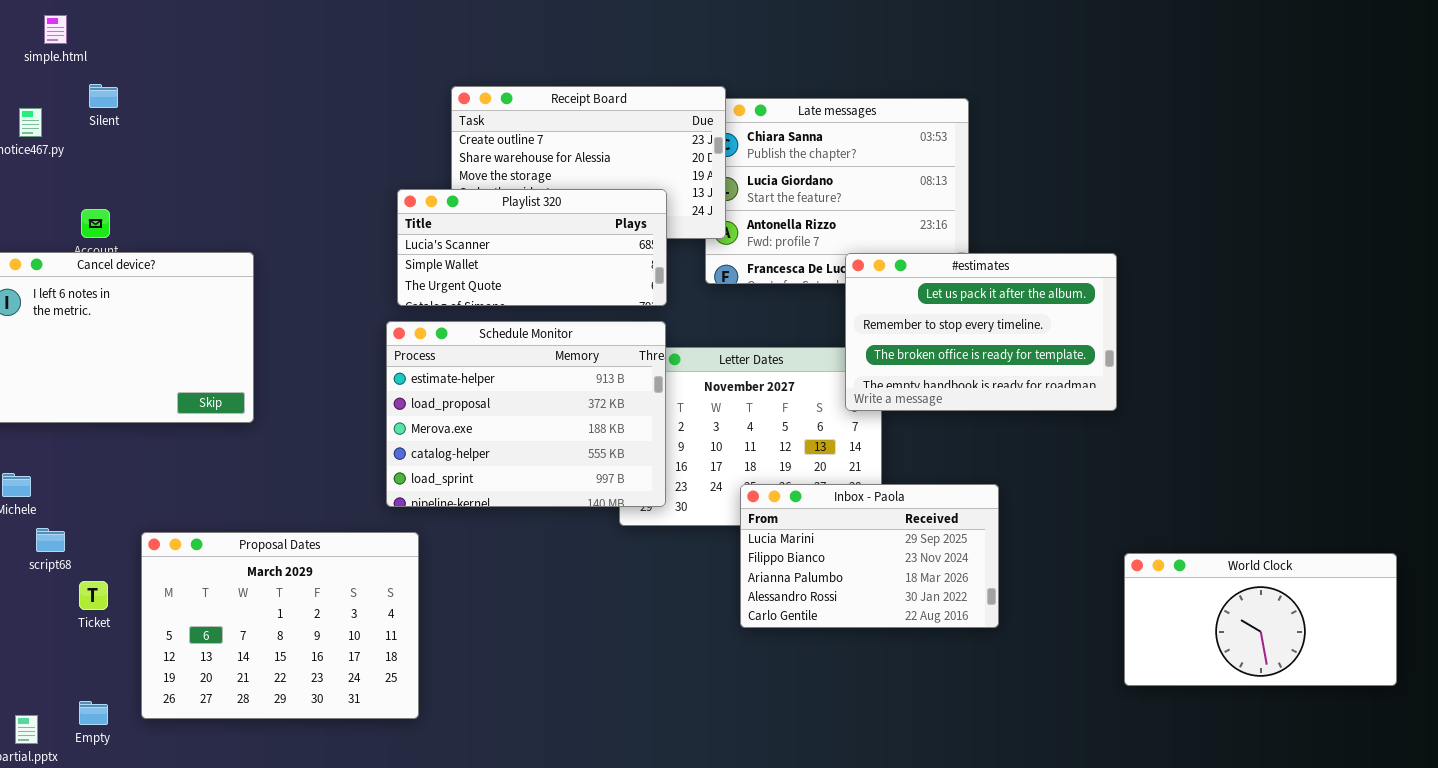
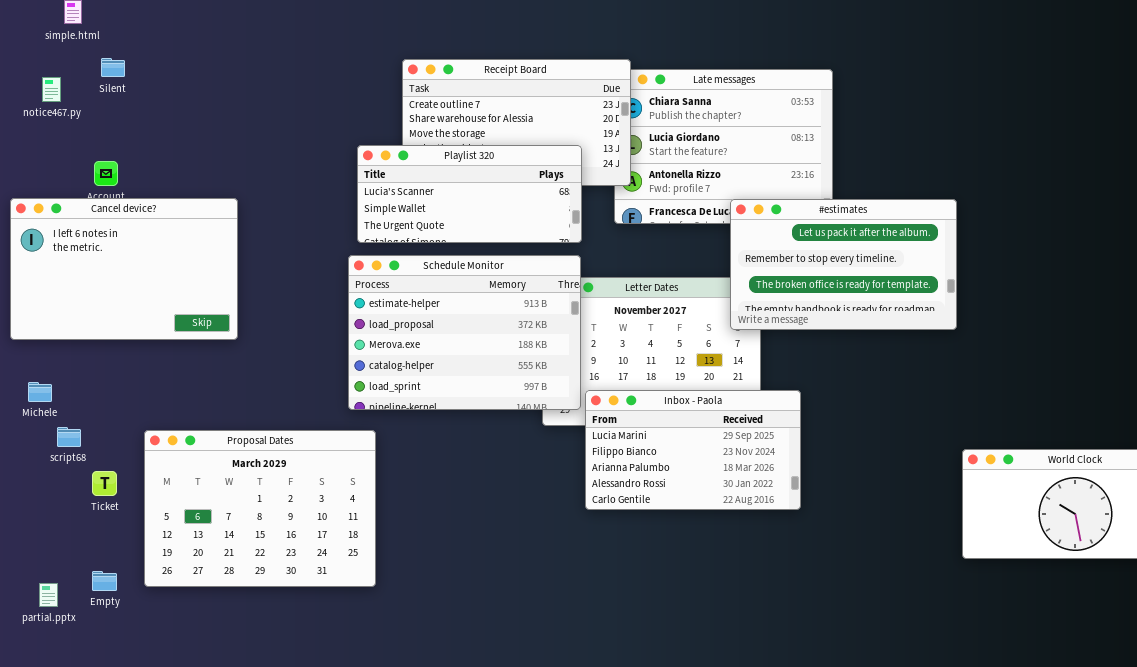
Inbox - Paola: [740,484,999,628] -> [585,390,801,510], moved

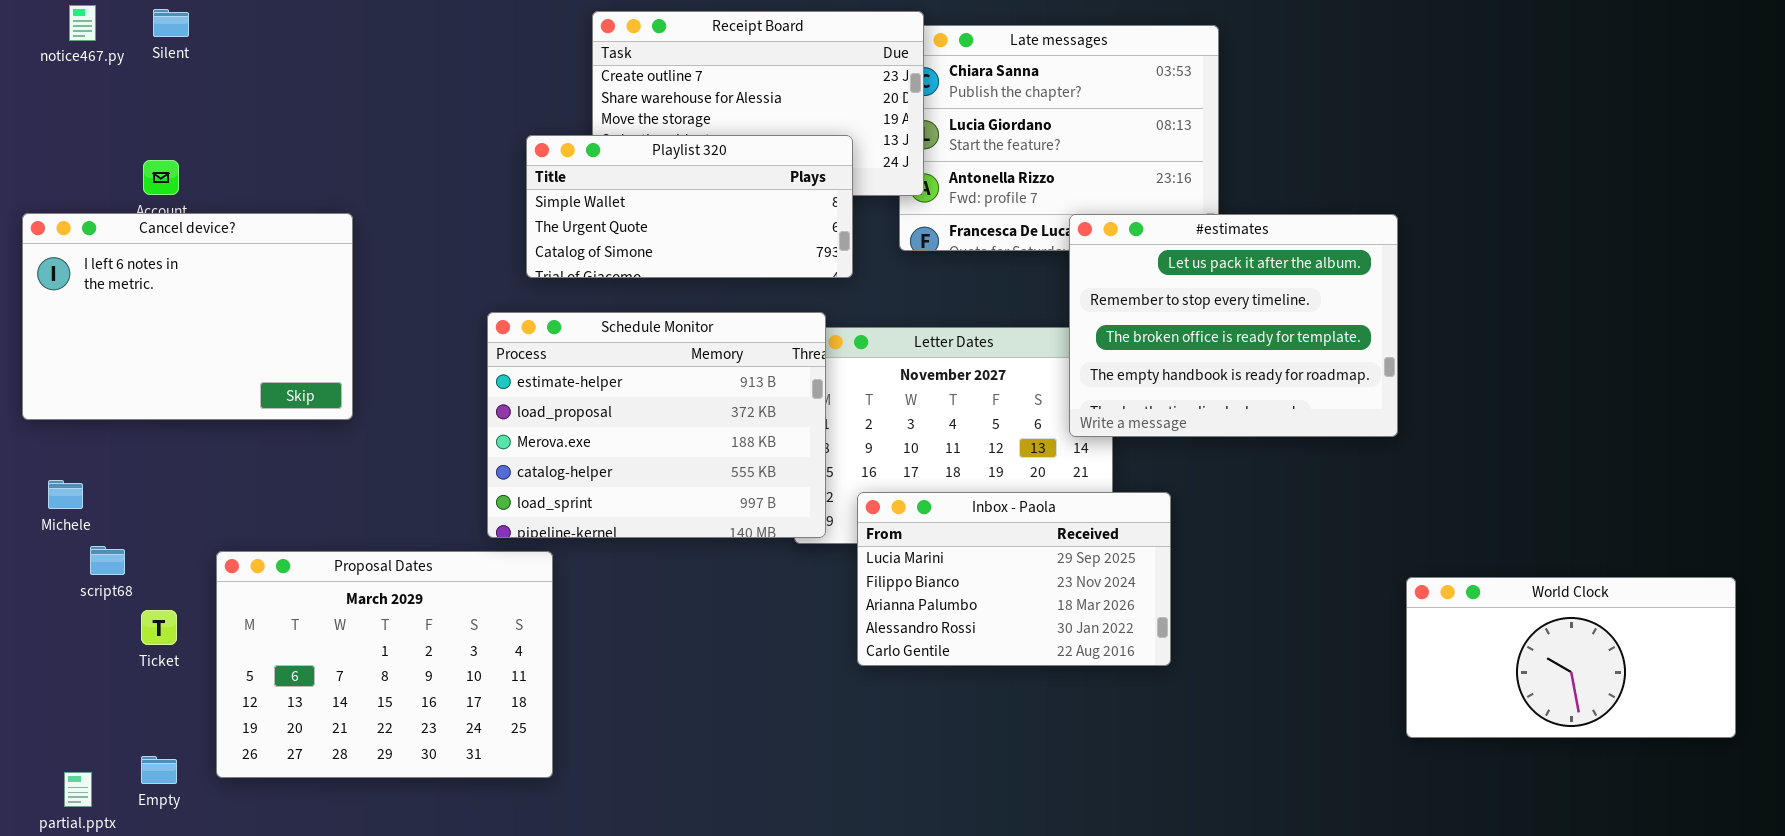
notice467.py: [42,77,61,102] -> [69,5,96,41], moved
Playlist 320: [357,145,582,243] -> [526,135,853,278], scrolled down 1 row
#estimates: [730,199,957,330] -> [1069,214,1398,437], resized
Schedule Monitor: [348,255,581,410] -> [487,312,826,538], moved

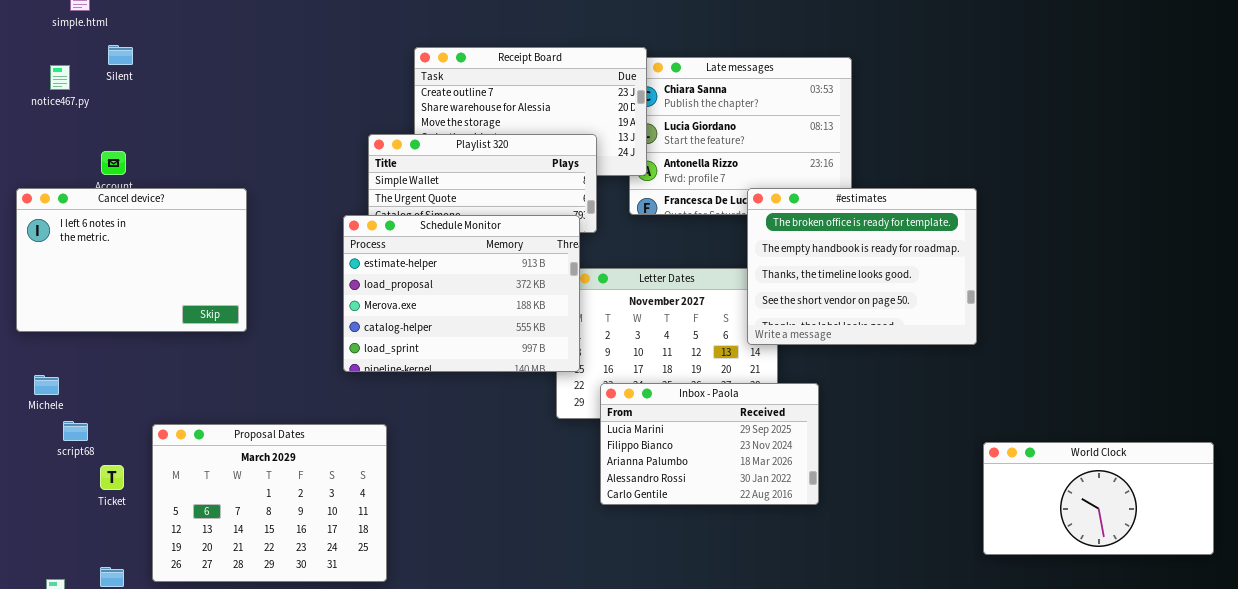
notice467.py: [69,5,96,41] -> [50,65,70,90], moved
#estimates: [1069,214,1398,437] -> [747,188,977,345], scrolled down 2 rows
Schedule Monitor: [487,312,826,538] -> [343,215,580,372], moved

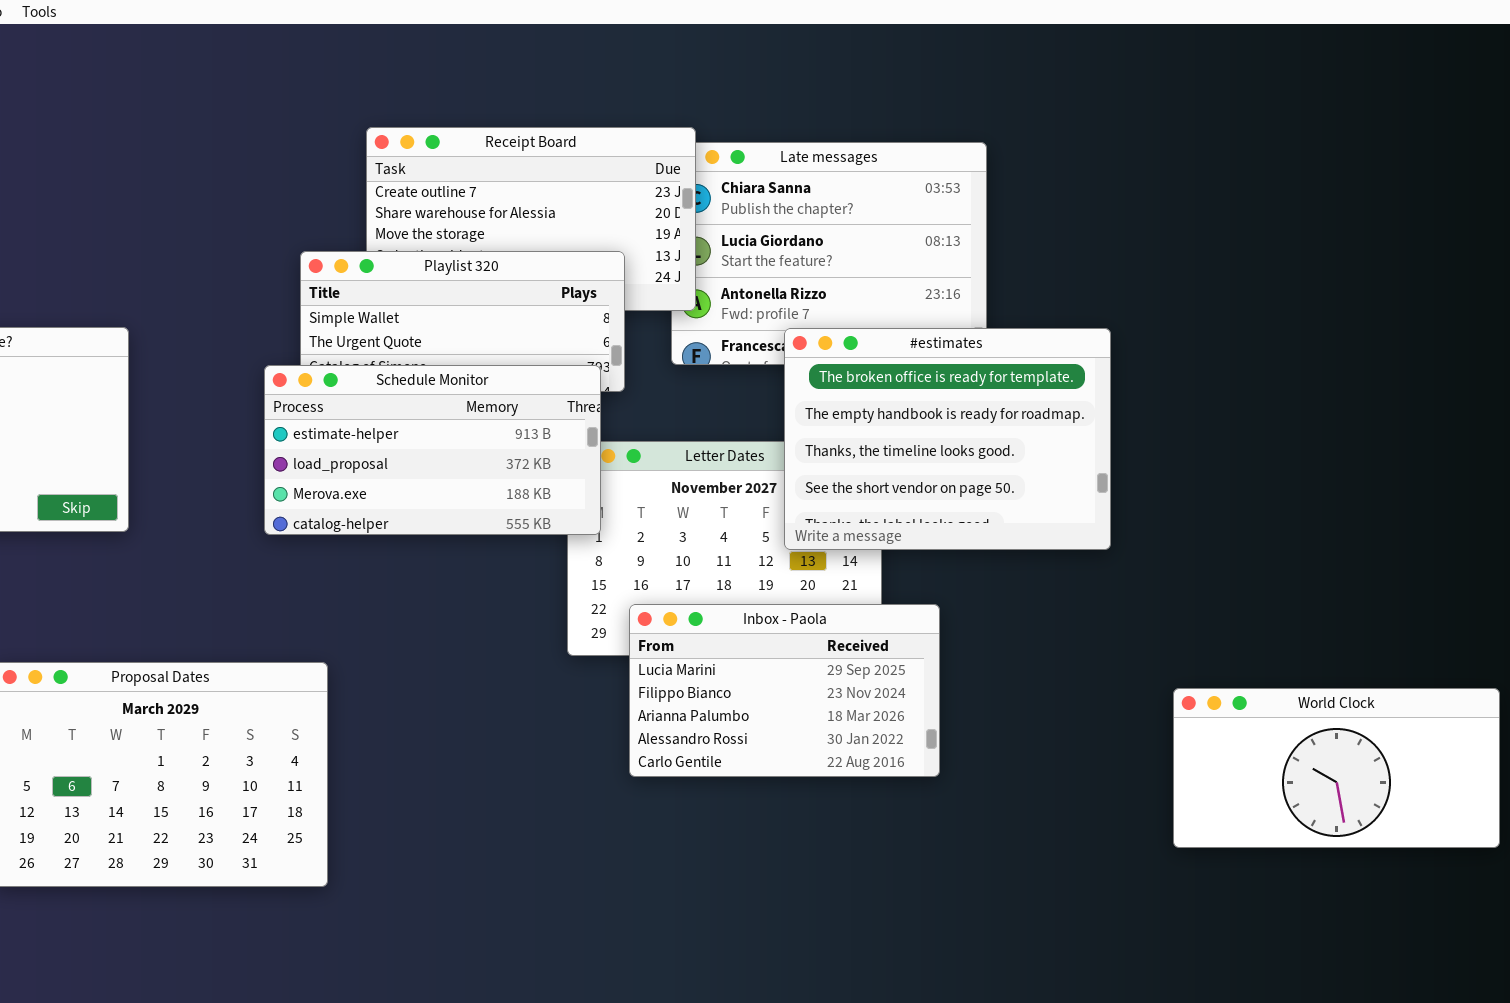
#estimates: [747,188,977,345] -> [784,328,1111,550], moved
Schedule Monitor: [343,215,580,372] -> [264,365,601,535], resized

